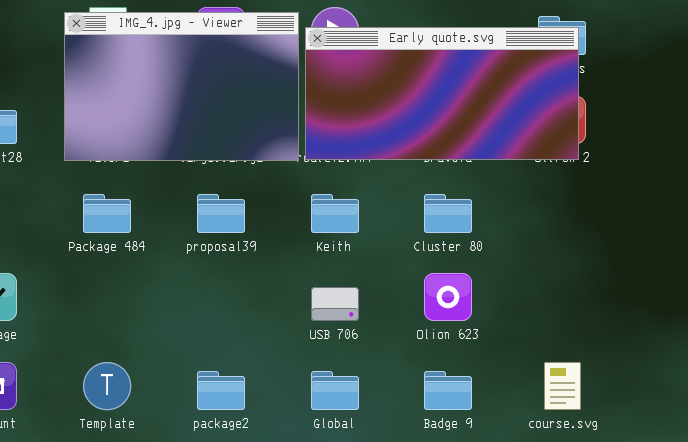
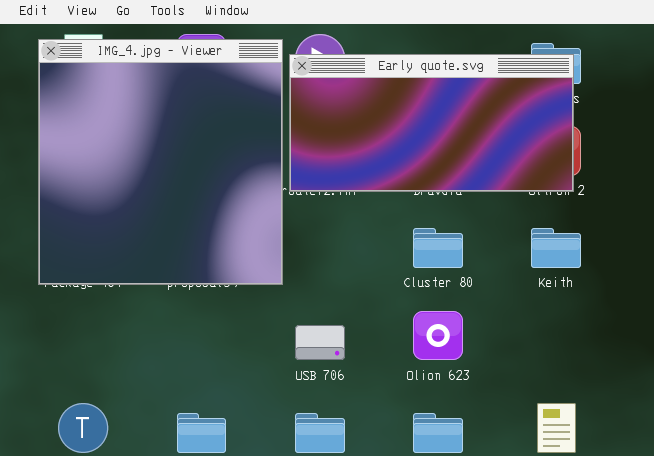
IMG_4.jpg - Viewer: [64,12,299,161] -> [38,39,283,285], resized
Keith: [311,194,359,233] -> [531,228,581,268], moved

